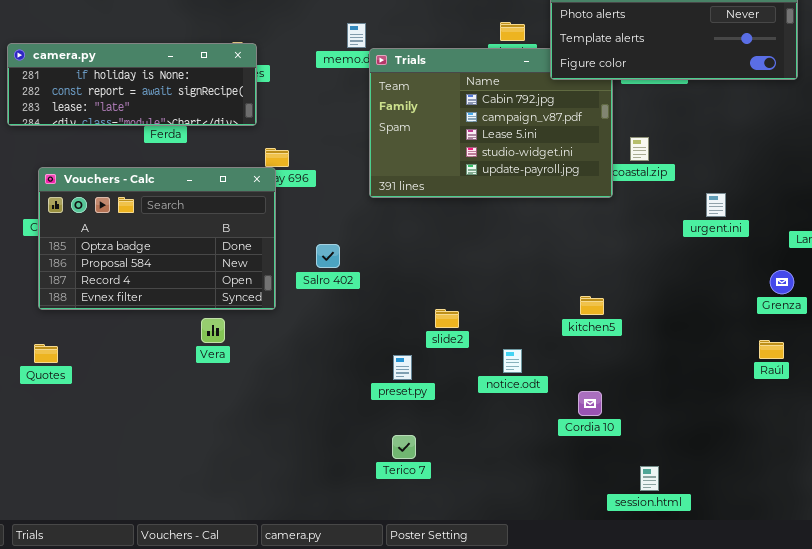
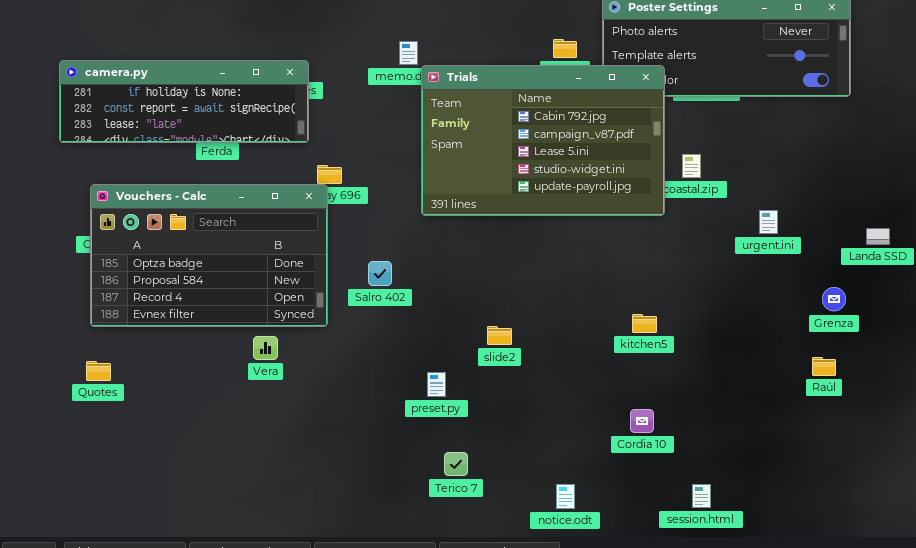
Trials: [369,48,613,198] -> [421,65,665,216], raised
notice.odt: [503,349,522,373] -> [556,484,575,509], moved
preset.py: [393,355,412,380] -> [427,372,446,397], moved

